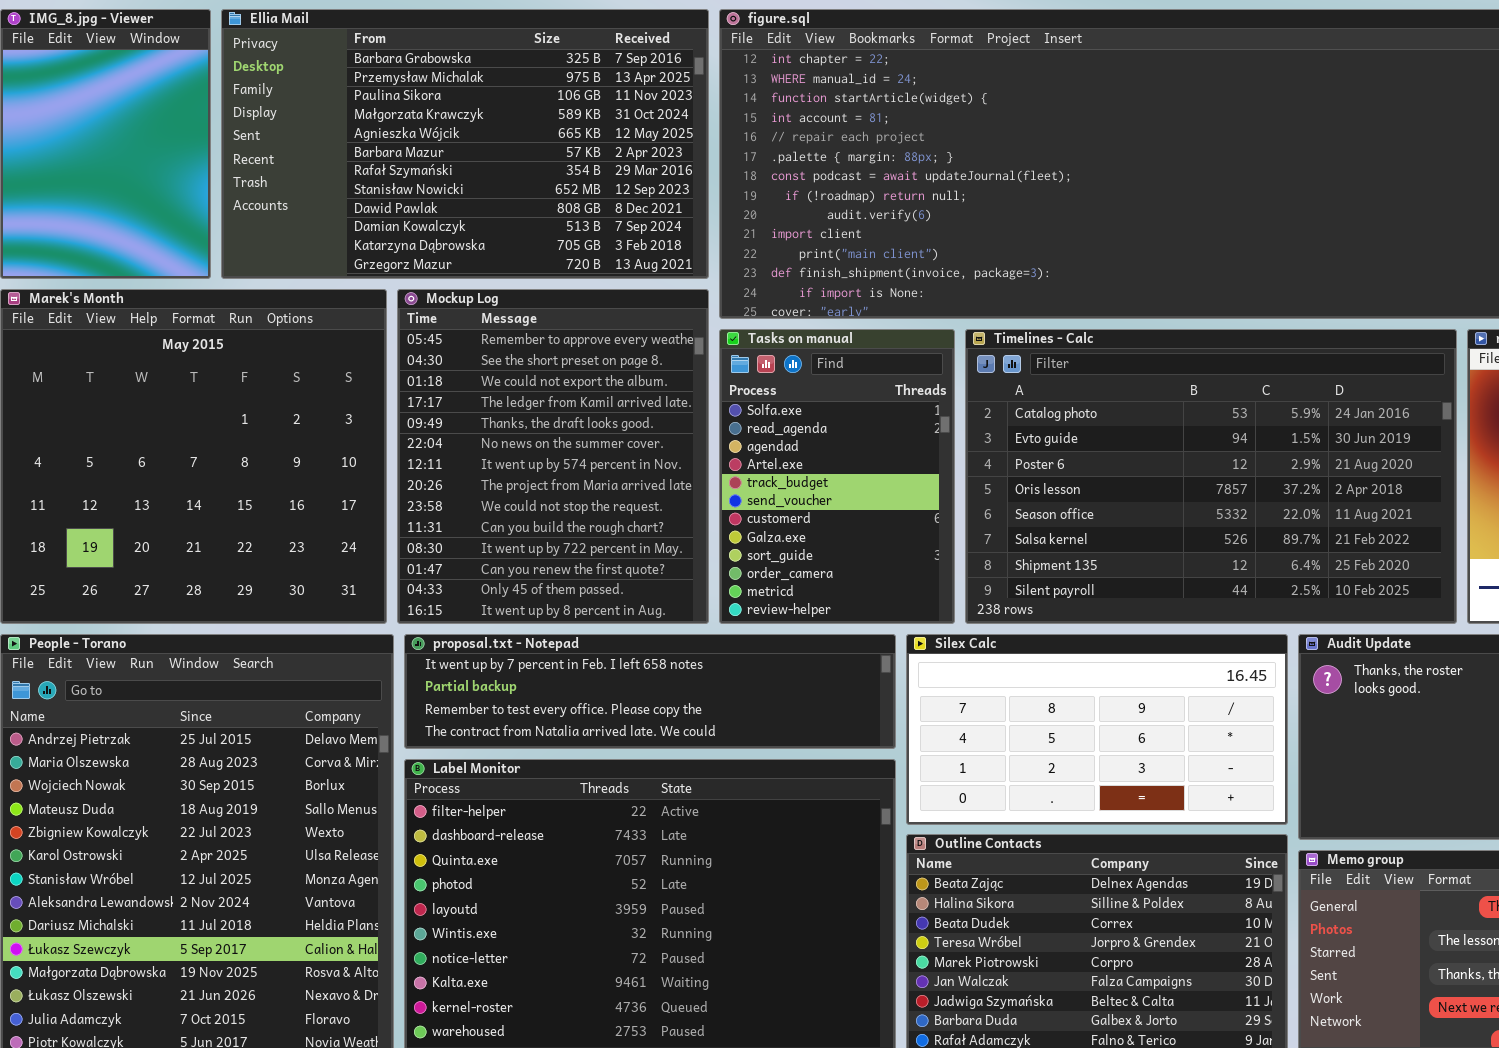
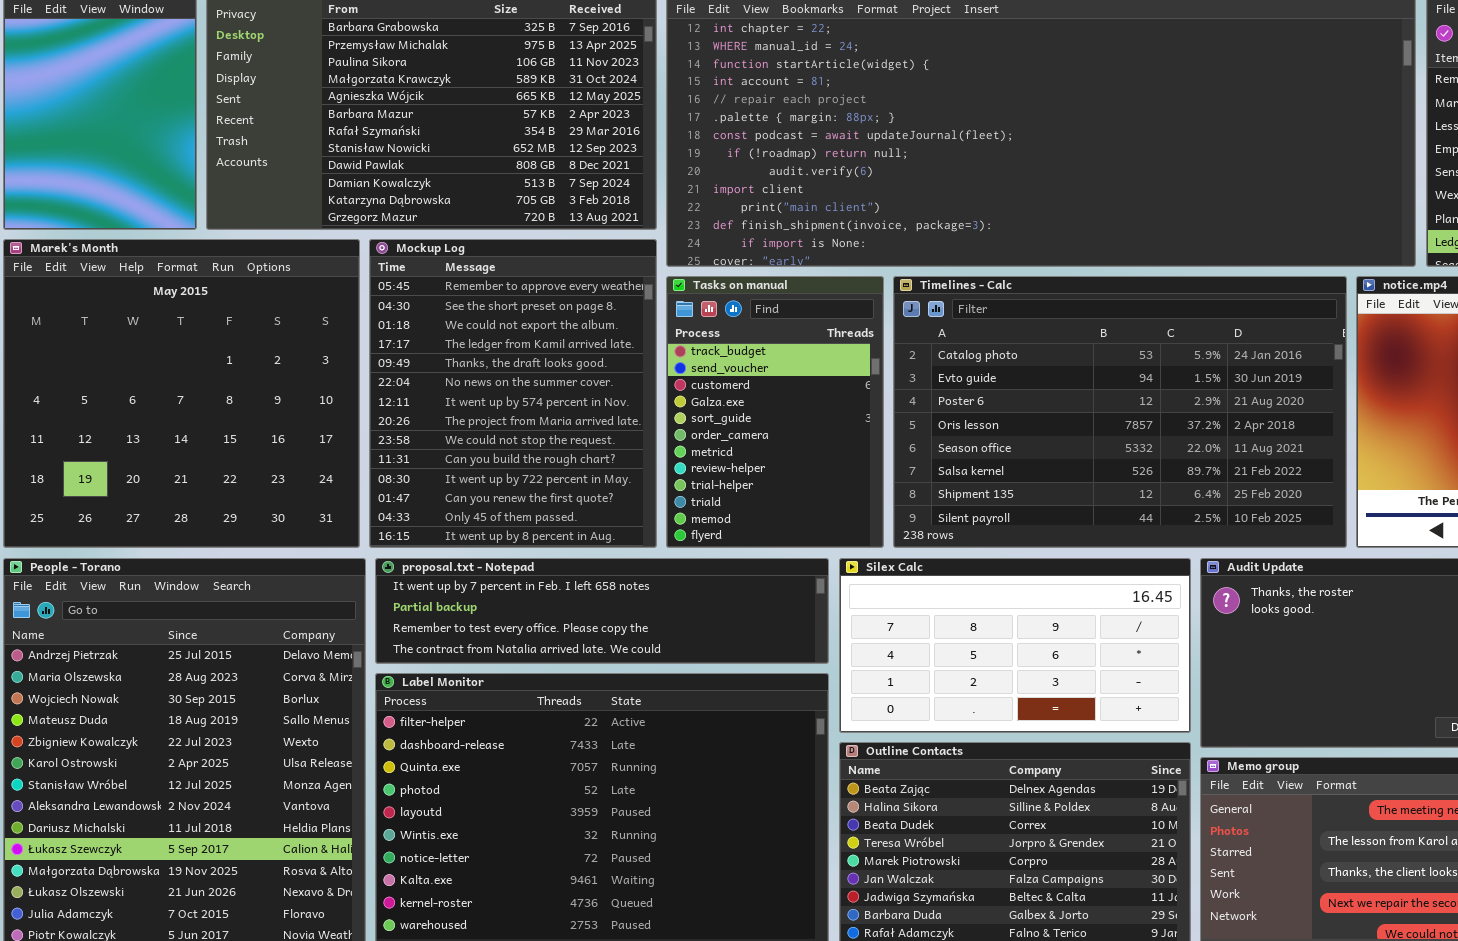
Tasks on manual: [719,329,955,624] -> [666,276,884,548], scrolled down 4 rows

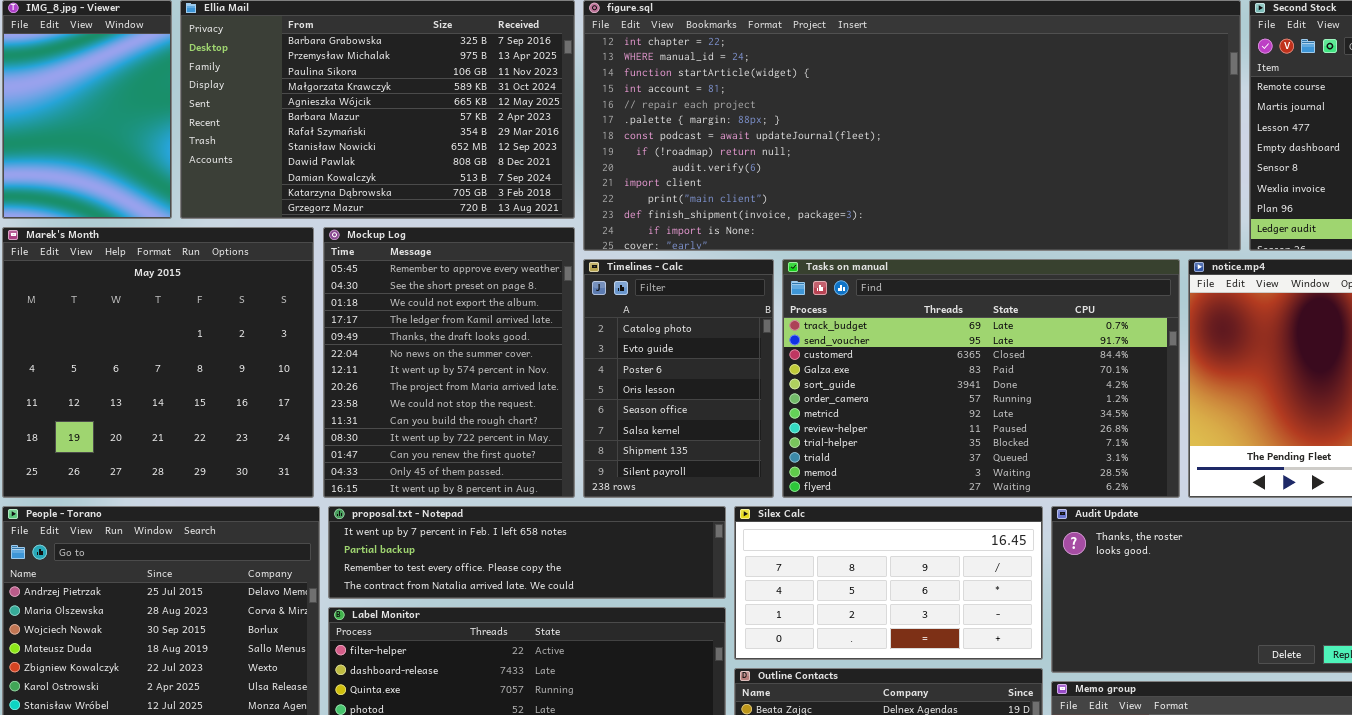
Tasks on manual: [666,276,884,548] -> [782,259,1180,498], moved, resized
Timelines - Calc: [893,276,1347,548] -> [583,259,774,498], moved, resized

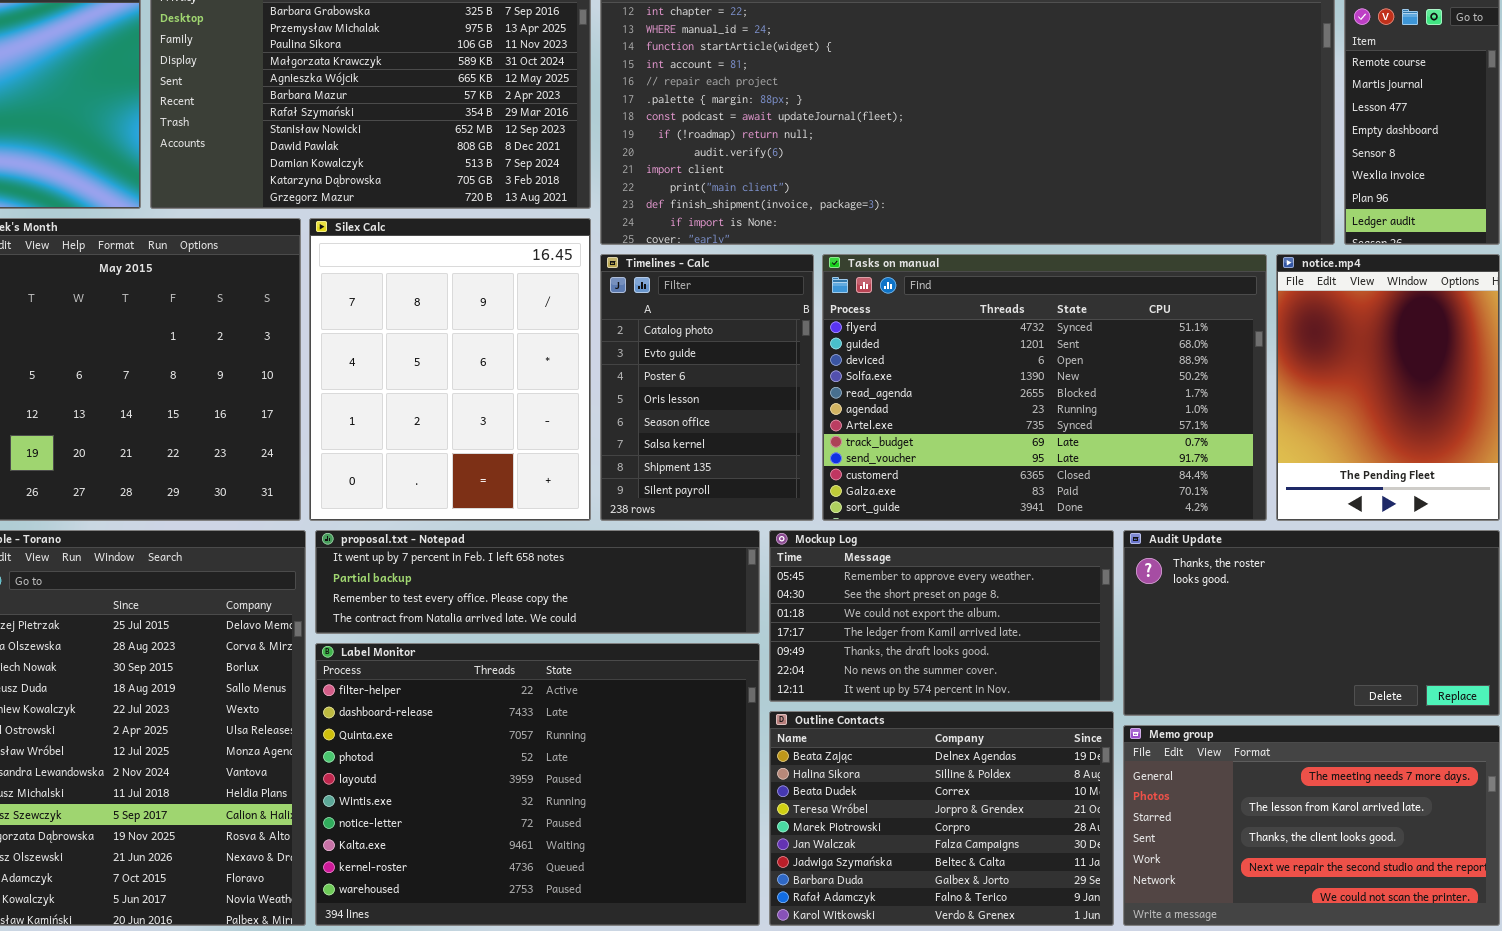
Mockup Log: [323,227,575,498] -> [769,530,1114,702], moved, resized
Tasks on manual: [782,259,1180,498] -> [822,254,1267,521], scrolled up 7 rows
Silex Calc: [734,506,1043,660] -> [309,218,591,521], moved, resized

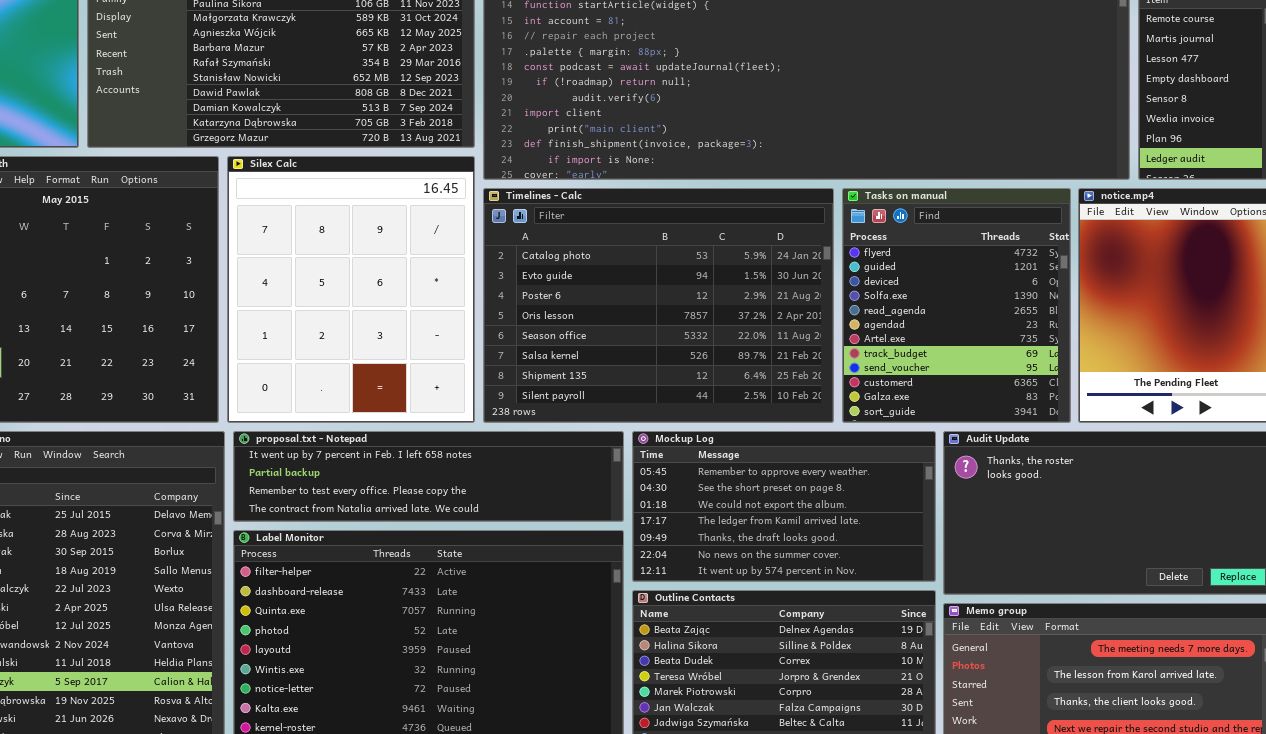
Timelines - Calc: [600,254,814,521] -> [483,188,834,423], resized
Tasks on manual: [822,254,1267,521] -> [842,188,1071,423], resized

